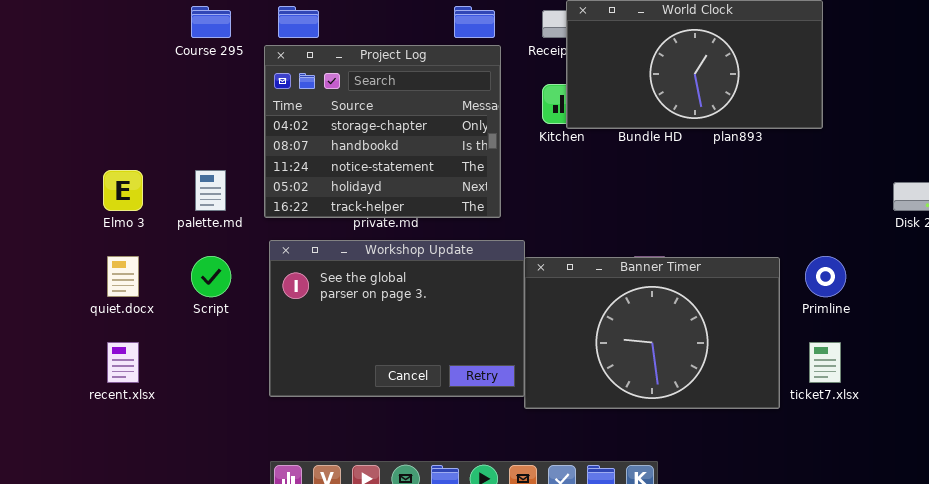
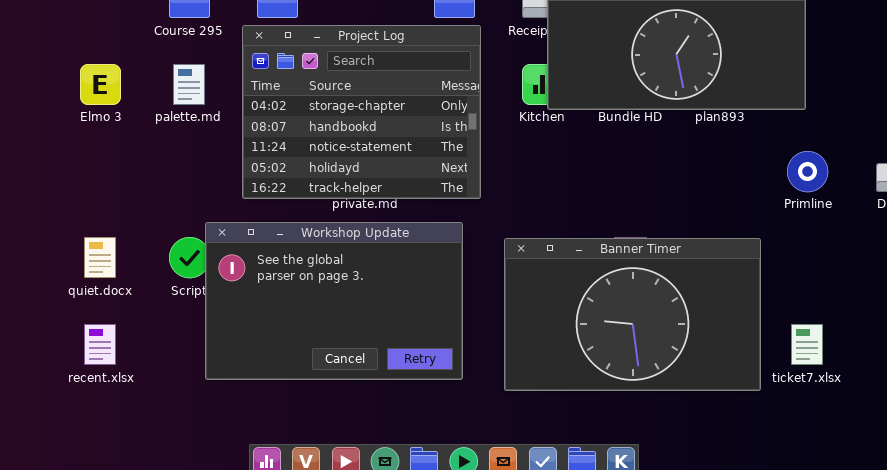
Elmo 3: [103,170,143,211] -> [80,64,121,105], moved
palette.md: [195,170,226,211] -> [173,64,205,105], moved
Workshop Update: [269,240,525,397] -> [205,222,463,380], moved
Primline: [805,256,846,297] -> [787,151,828,192], moved

